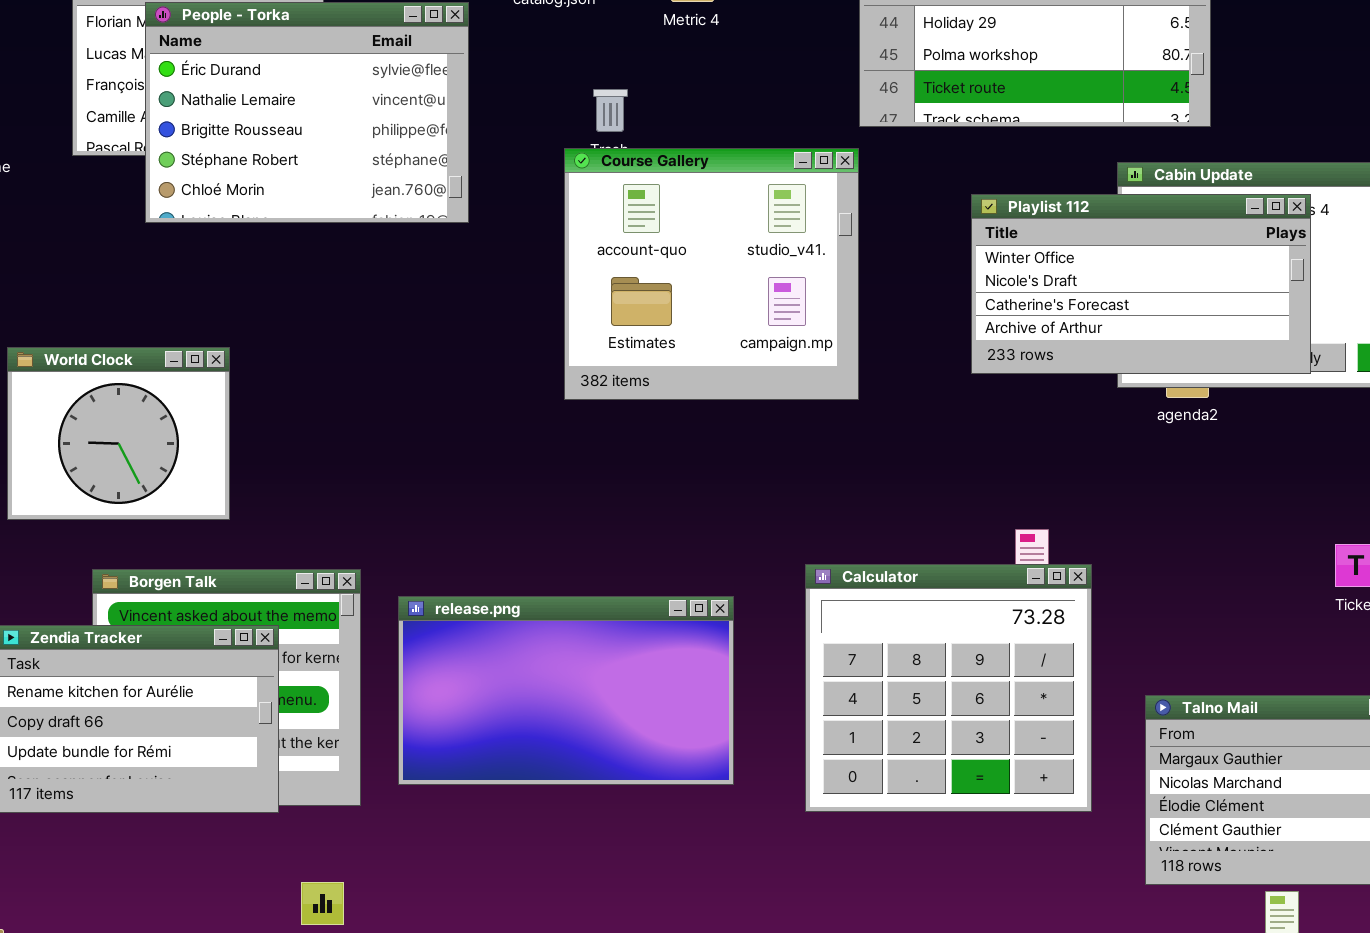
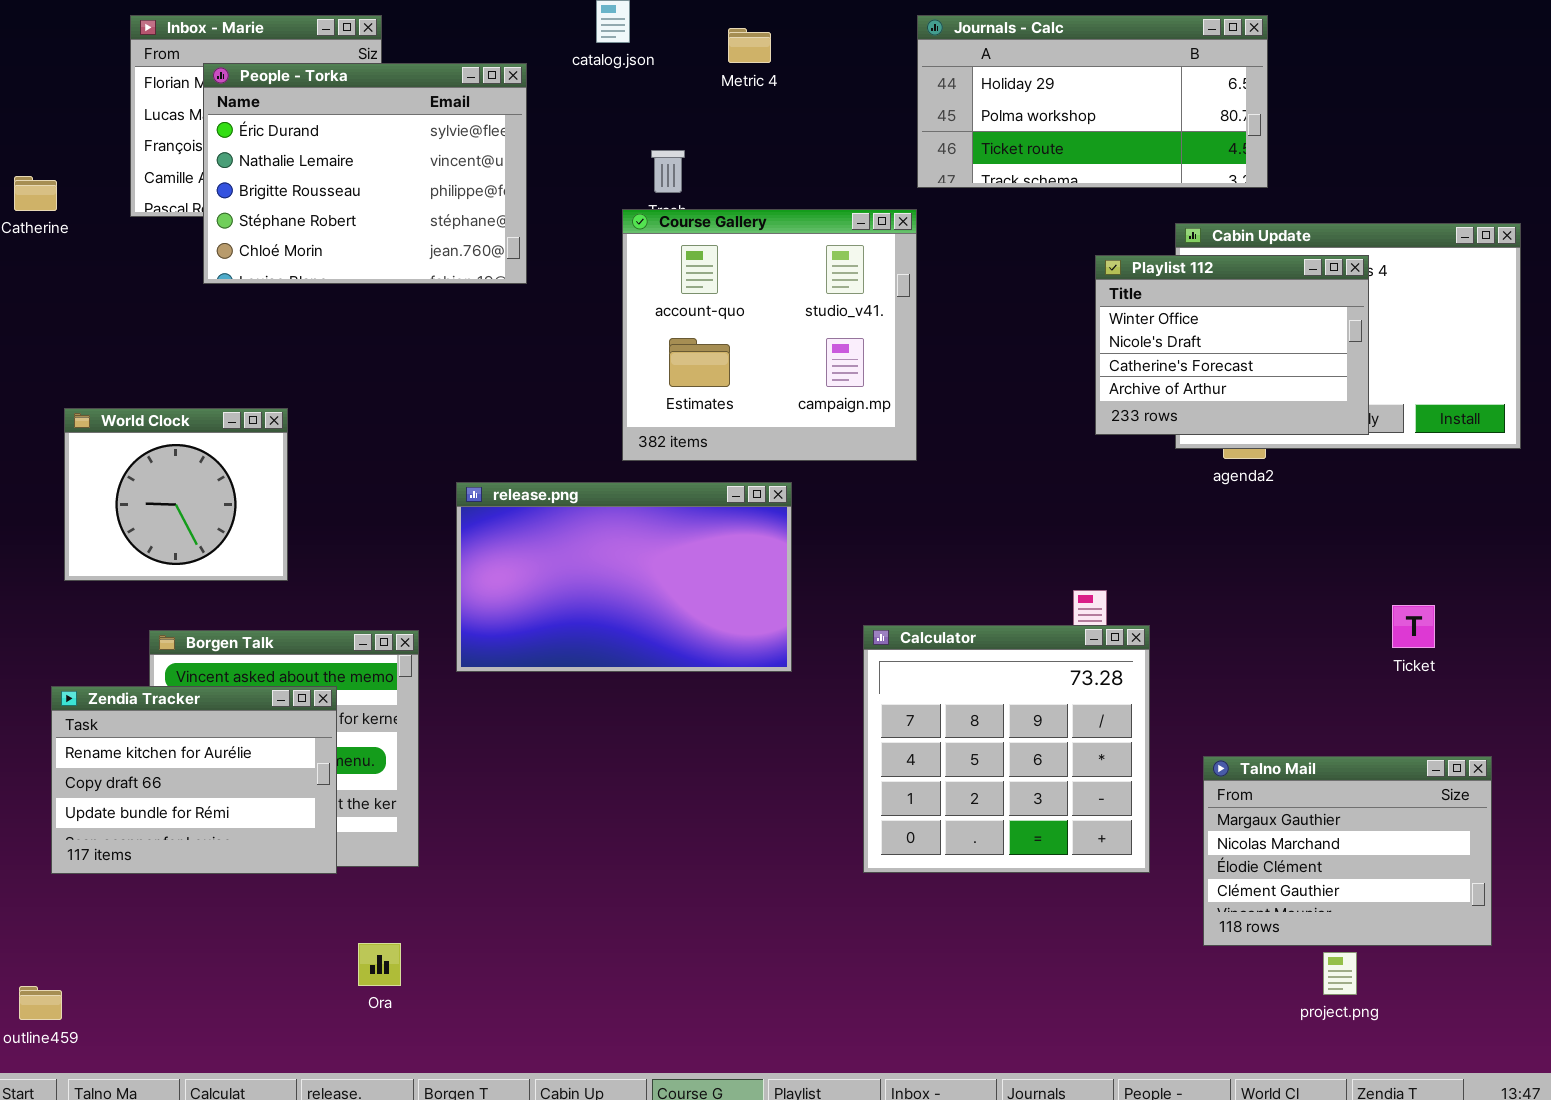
Playlist 112: [971,194,1311,374] -> [1095,255,1369,435], resized
release.png: [398,596,734,785] -> [456,482,792,672], moved

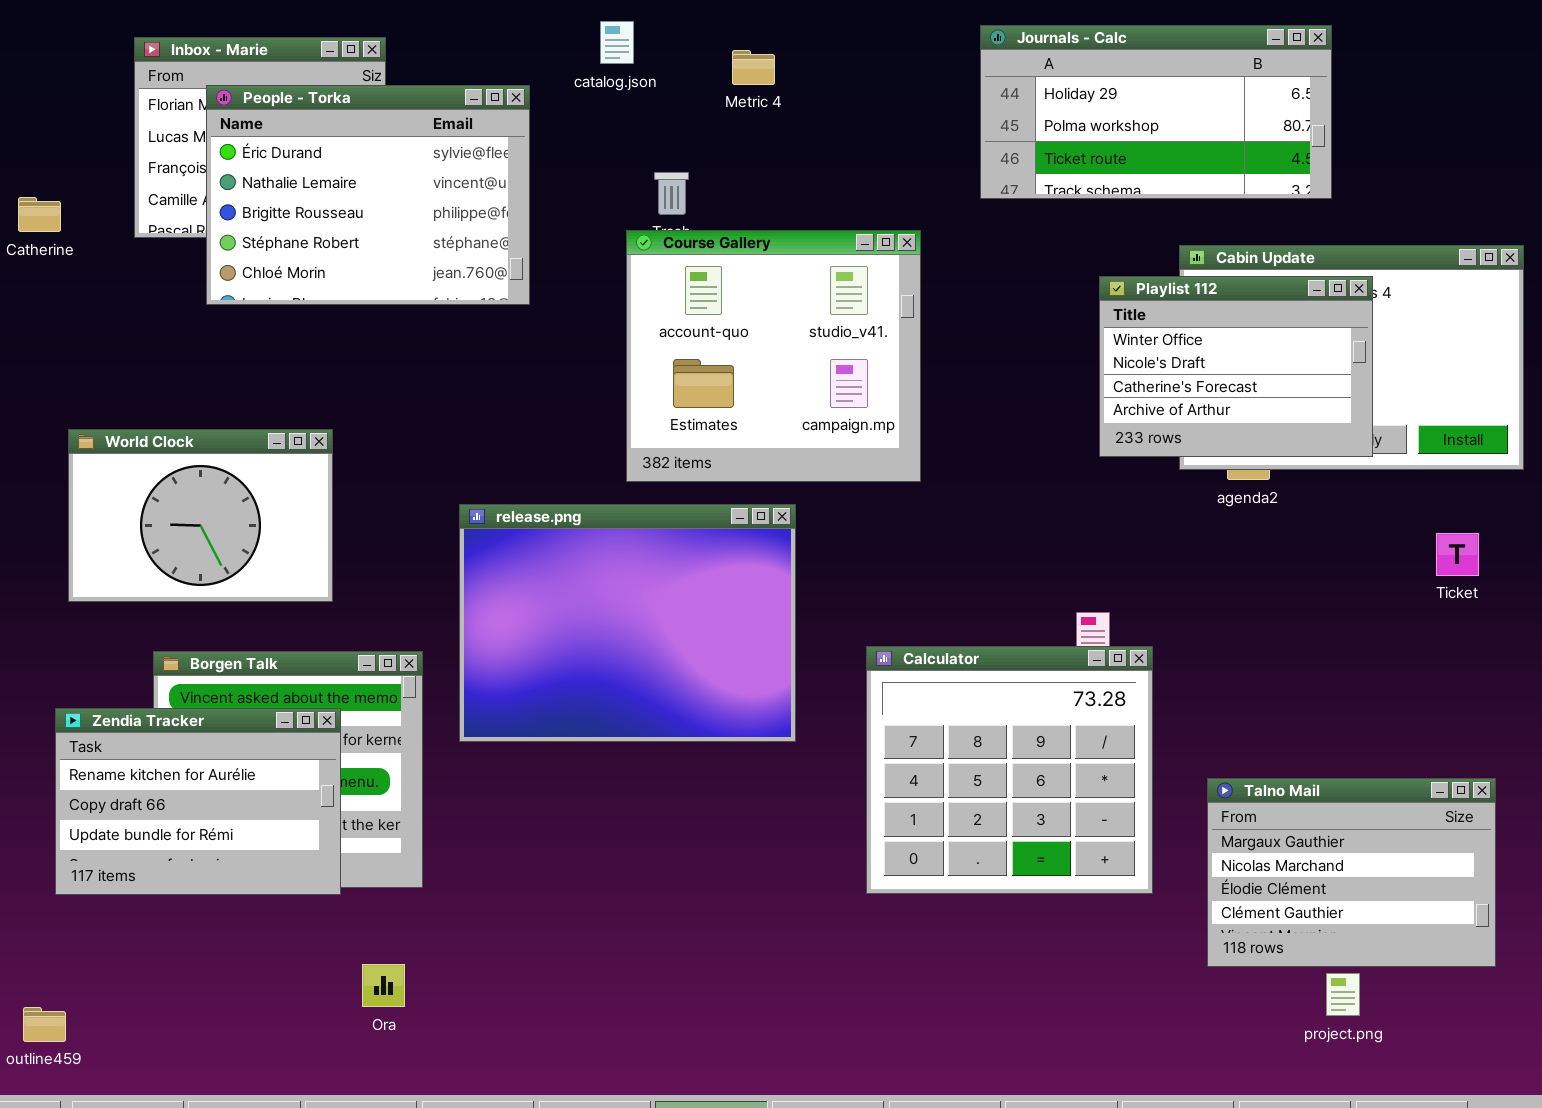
Journals - Calc: [917,15,1268,188] -> [980,25,1332,199], moved
World Clock: [64,408,288,581] -> [68,429,333,602], resized
release.png: [456,482,792,672] -> [459,504,796,742], resized
Ticket: [1392,605,1435,648] -> [1436,533,1479,576], moved

